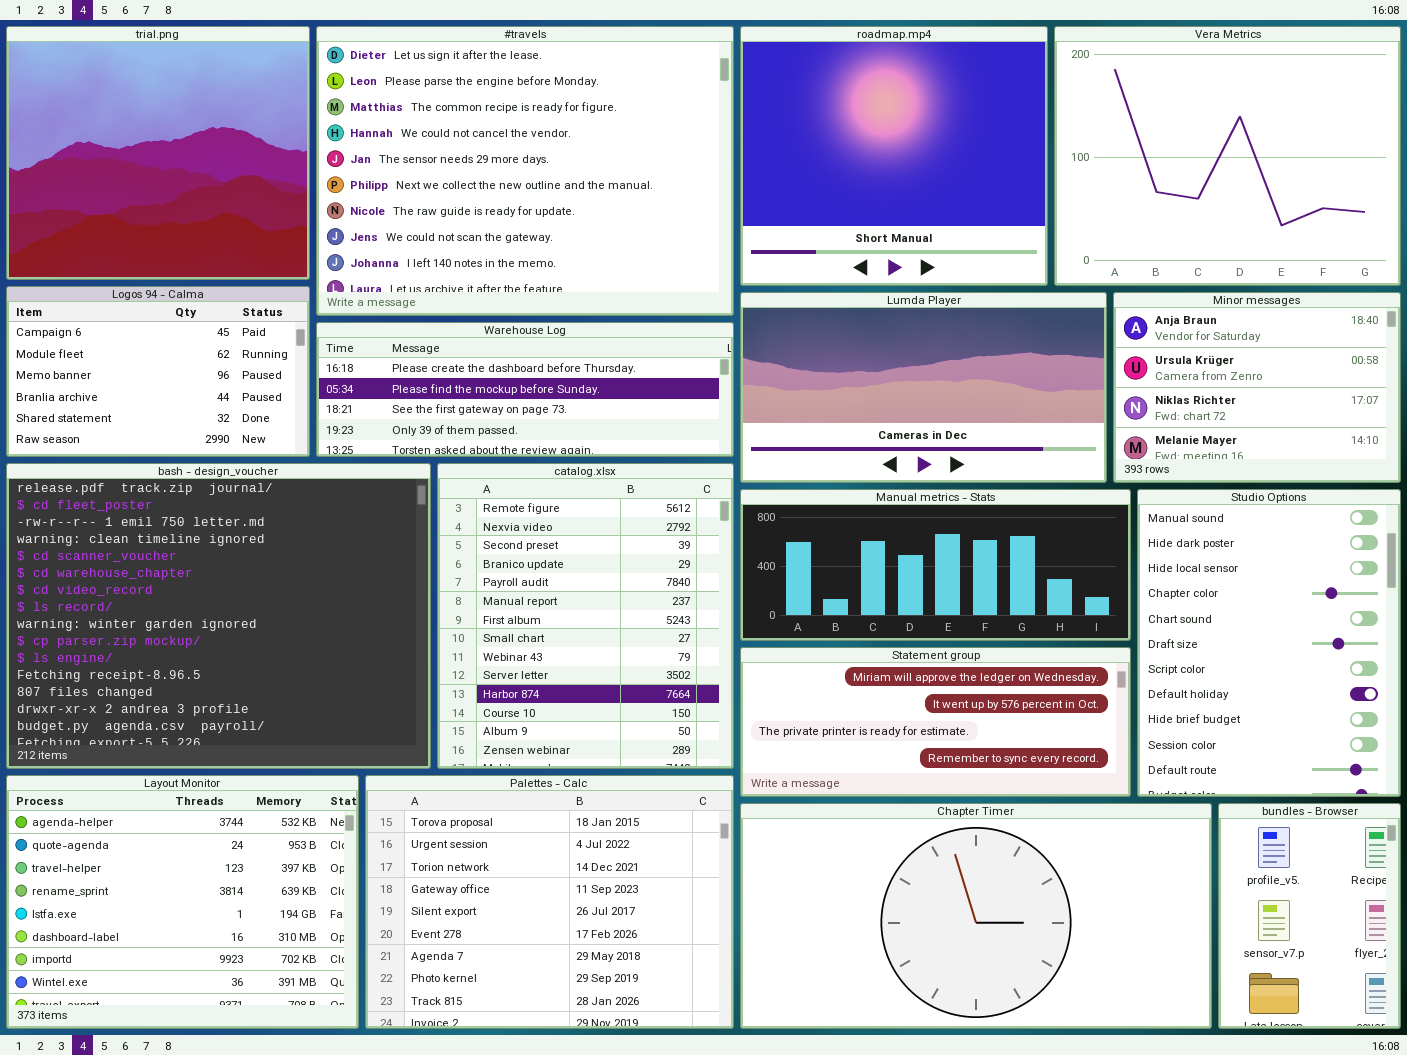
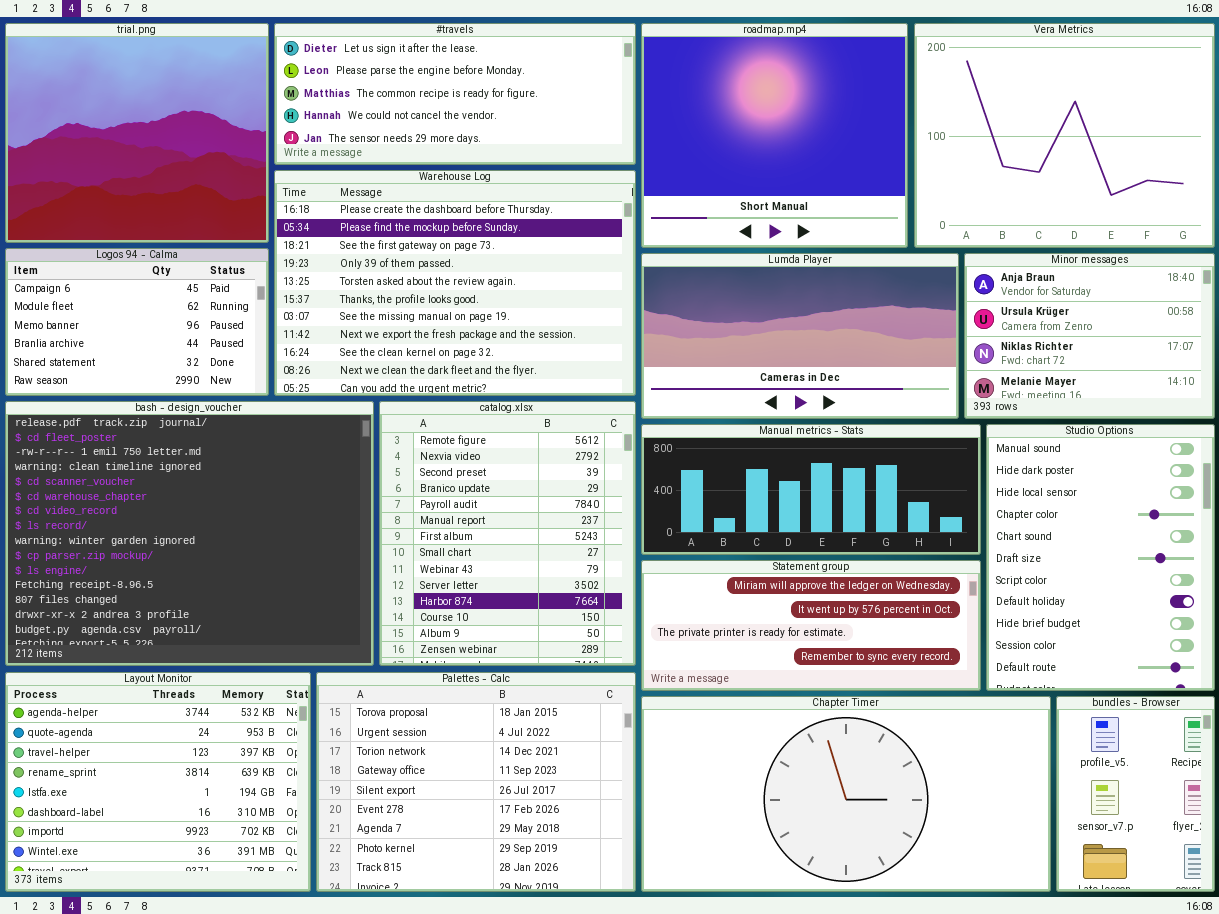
#travels: [316,26,734,316] -> [274,23,636,165], resized
Warehouse Log: [316,322,734,457] -> [274,170,636,396], resized

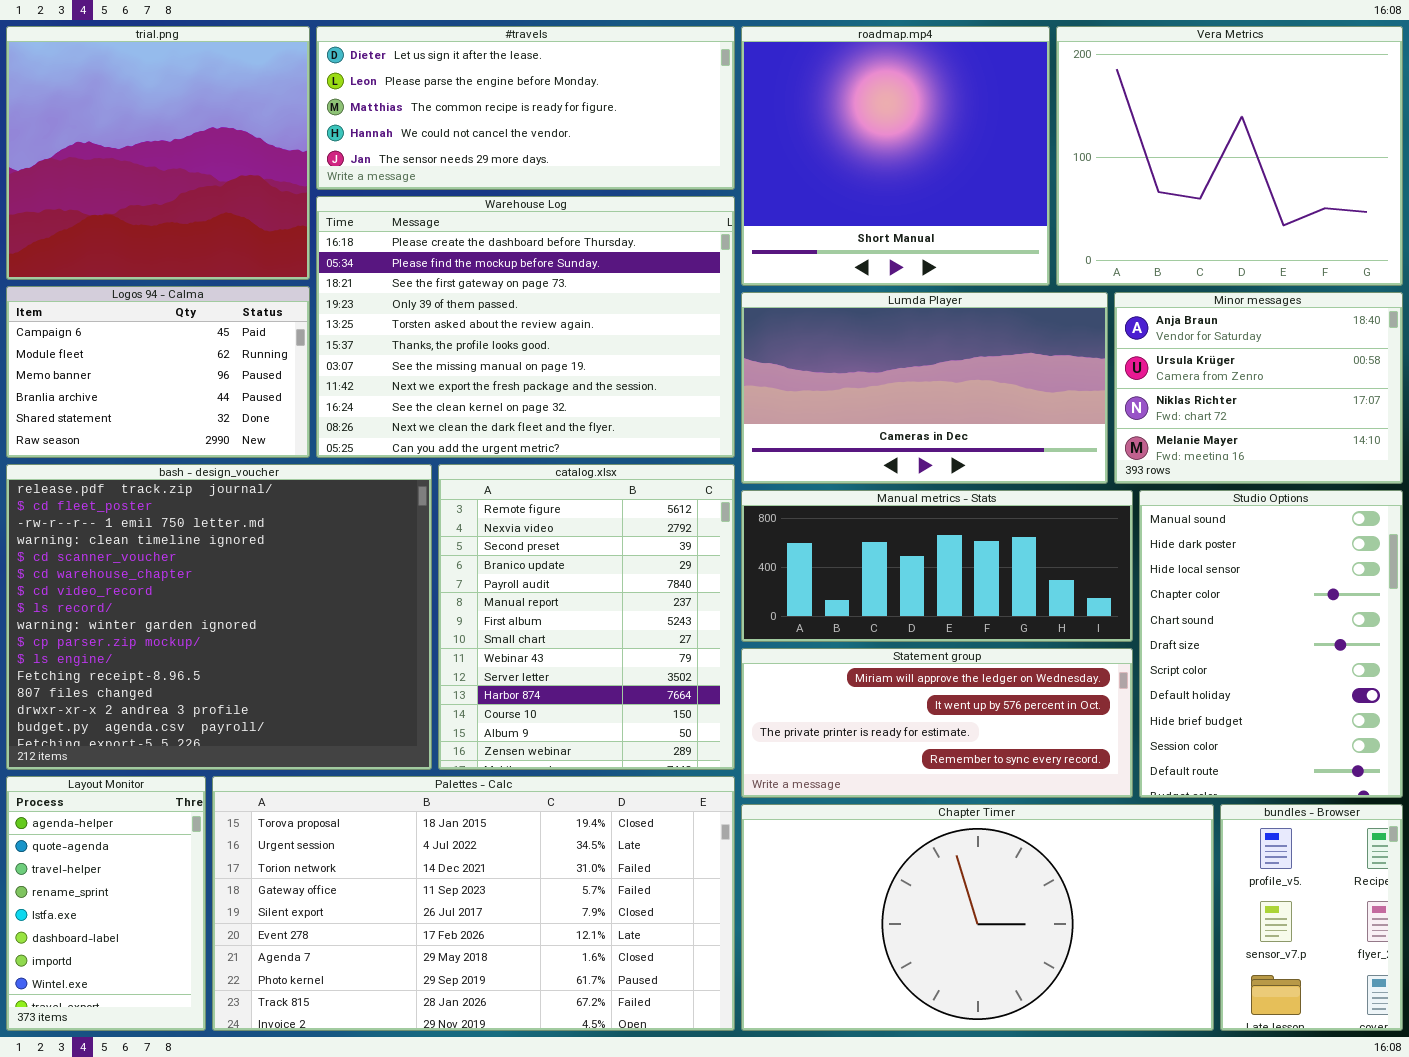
Layout Monitor: [5,672,311,892] -> [6,776,206,1031], resized
Palettes - Calc: [316,672,636,892] -> [212,776,735,1031], resized

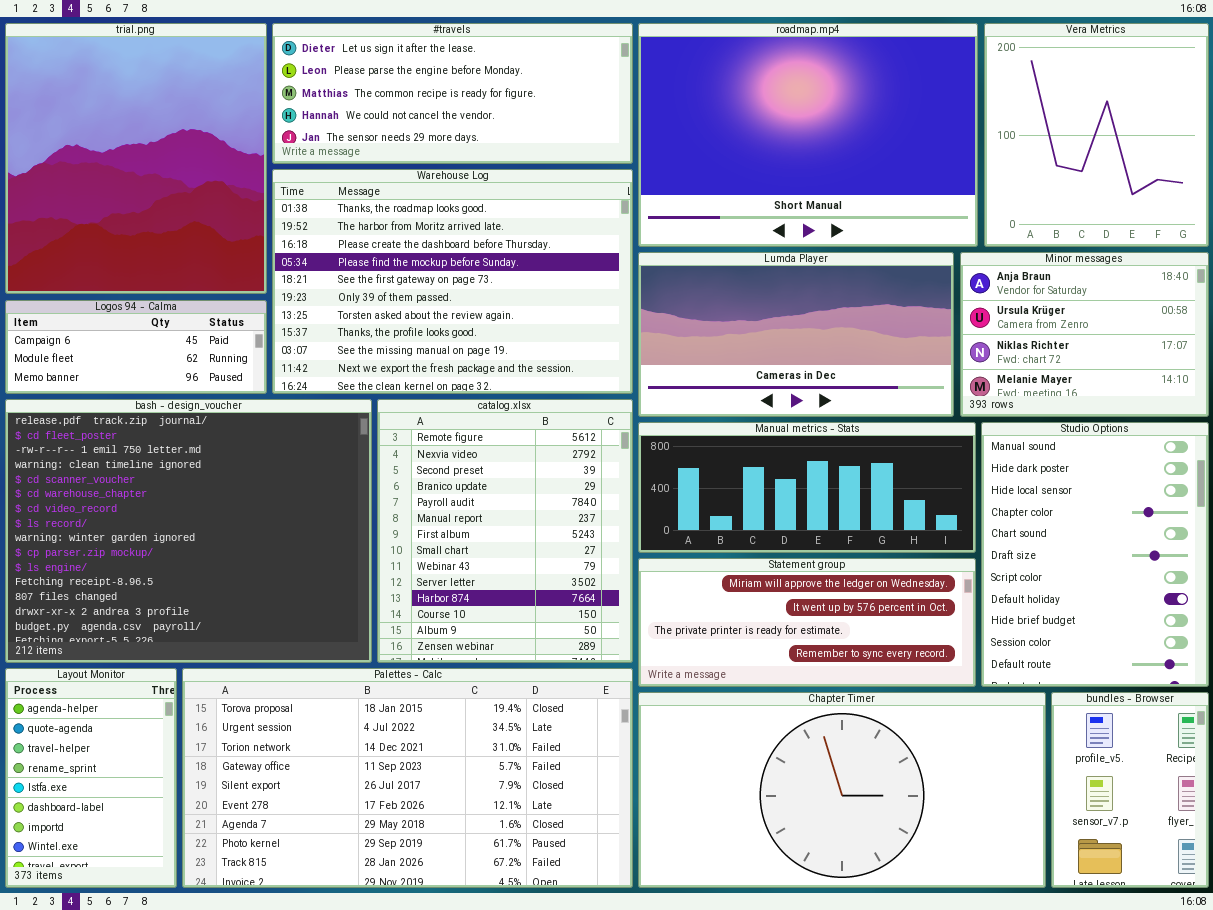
trial.png: [6,26,310,280] -> [5,23,267,294], resized
roadmap.mp4: [741,26,1050,286] -> [638,23,978,247], resized
Vera Metrics: [1056,26,1403,286] -> [984,23,1209,247], resized
Warehouse Log: [316,196,735,458] -> [272,169,633,394], scrolled up 2 rows
Logos 94 - Calma: [6,286,310,458] -> [5,300,267,394], resized

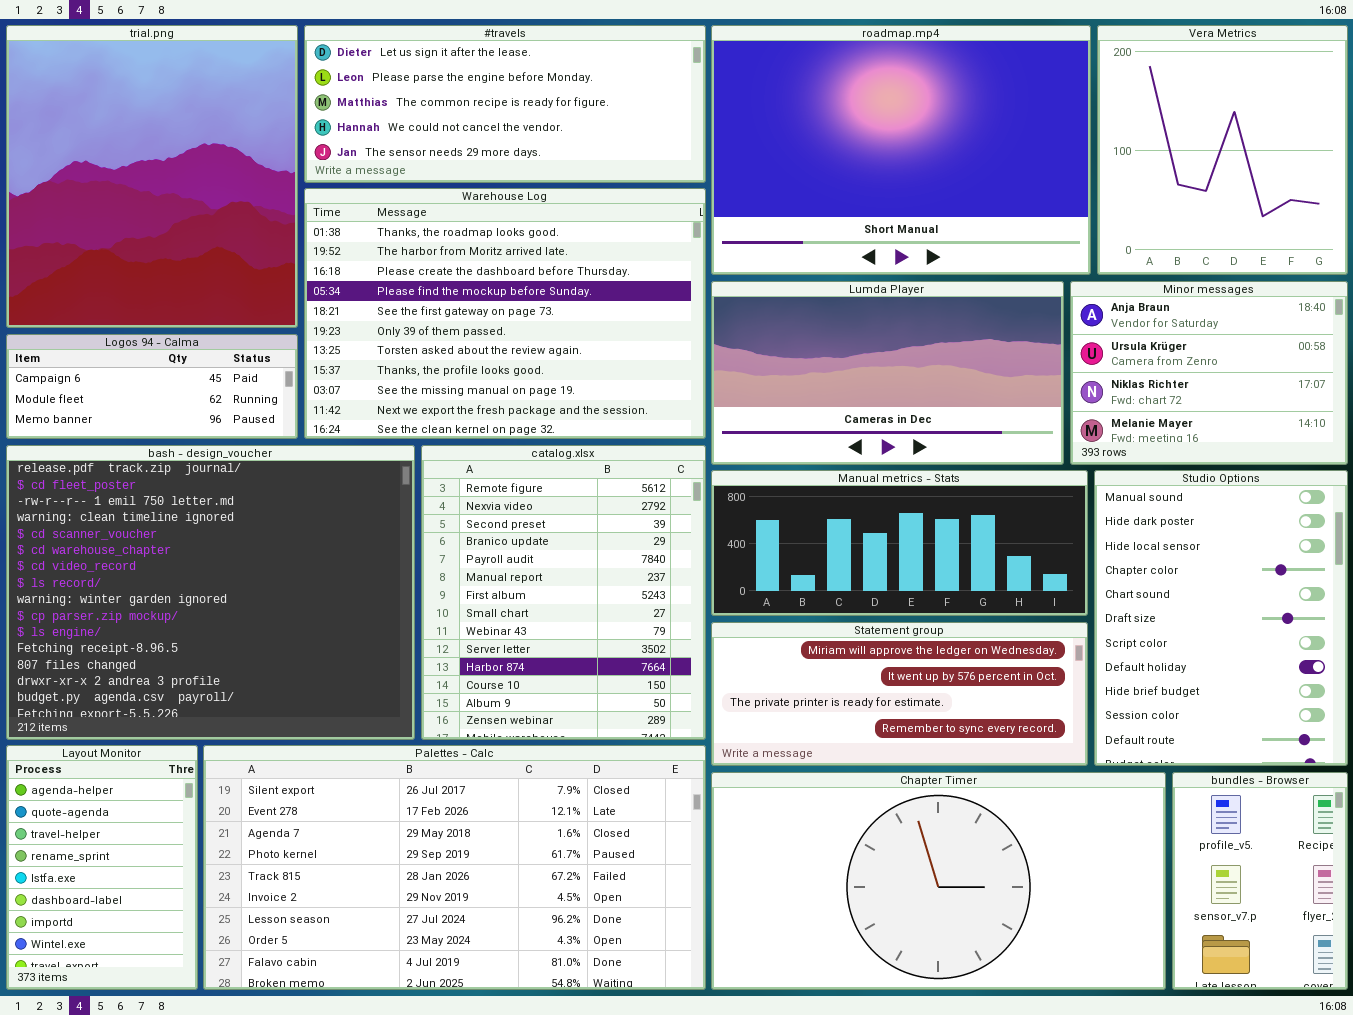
Palettes - Calc: [182,668,633,888] -> [203,745,706,990], scrolled down 4 rows

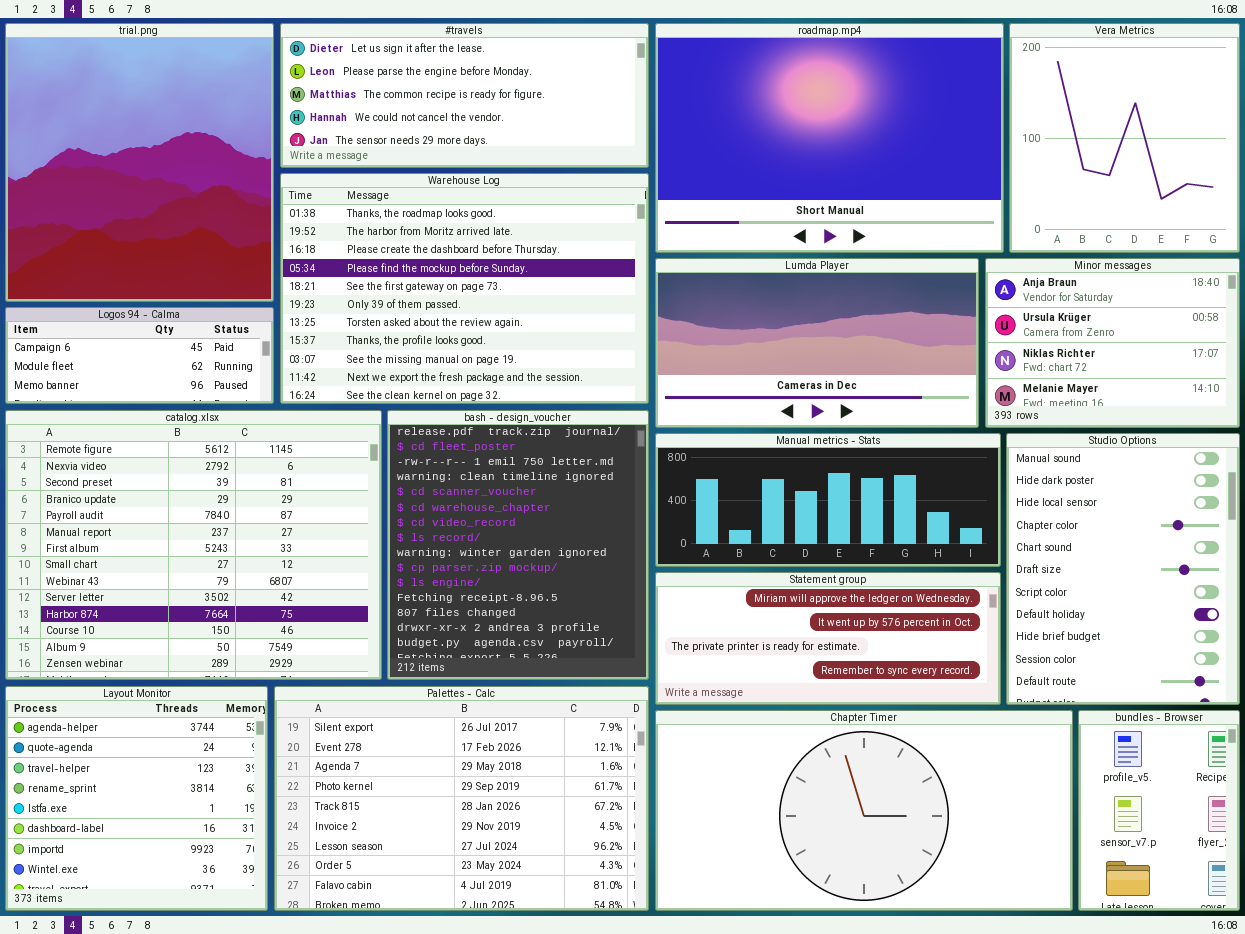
bash - design_voucher: [6,445,415,740] -> [387,410,649,680], moved, resized
catalog.xlsx: [421,445,706,740] -> [5,410,382,680], moved, resized
Layout Monitor: [6,745,198,990] -> [5,686,268,911], resized
Palettes - Calc: [203,745,706,990] -> [274,686,649,911], resized

